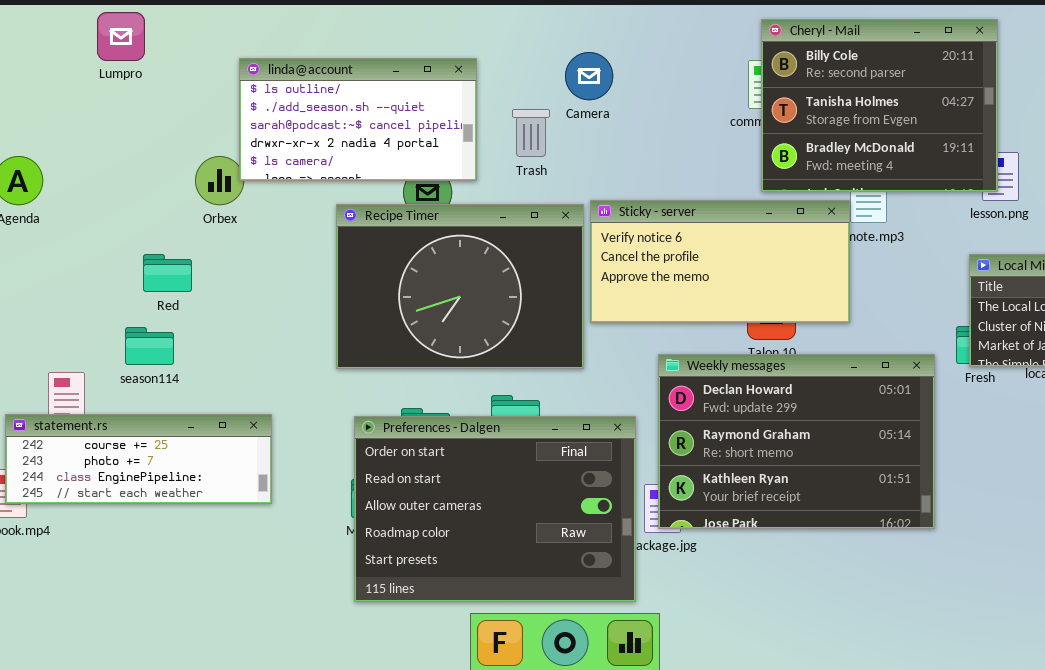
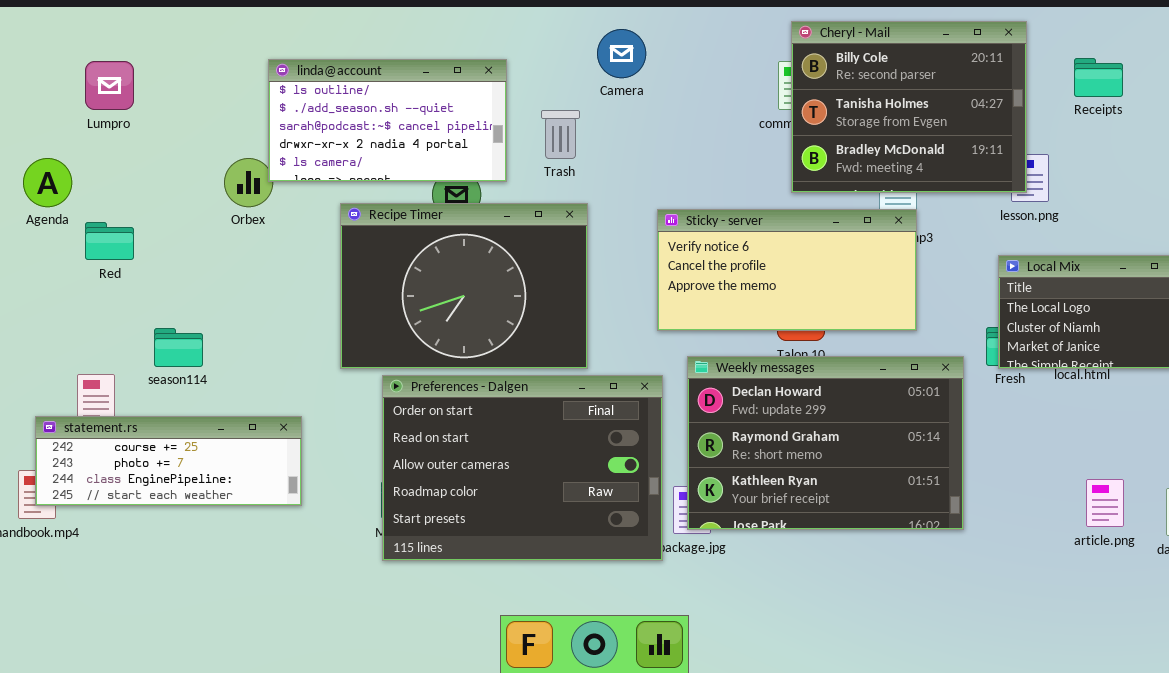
Lumpro: [97,12,145,61] -> [85,61,134,110], moved
Camera: [565,52,613,100] -> [597,29,646,78], moved
Sticky - server: [590,200,850,323] -> [657,209,917,331], moved
Recipe Timer: [336,204,584,369] -> [340,203,588,369], moved
Red: [143,254,192,292] -> [85,222,134,260], moved
Preferences - Dalgen: [354,416,636,602] -> [382,375,663,561], moved

